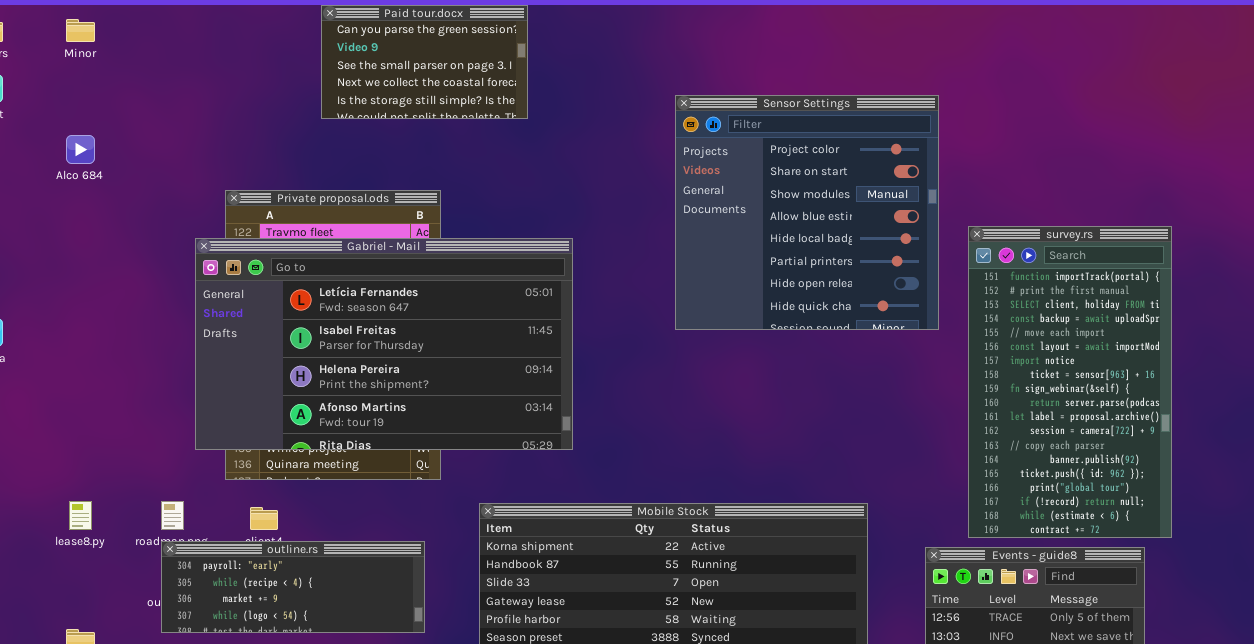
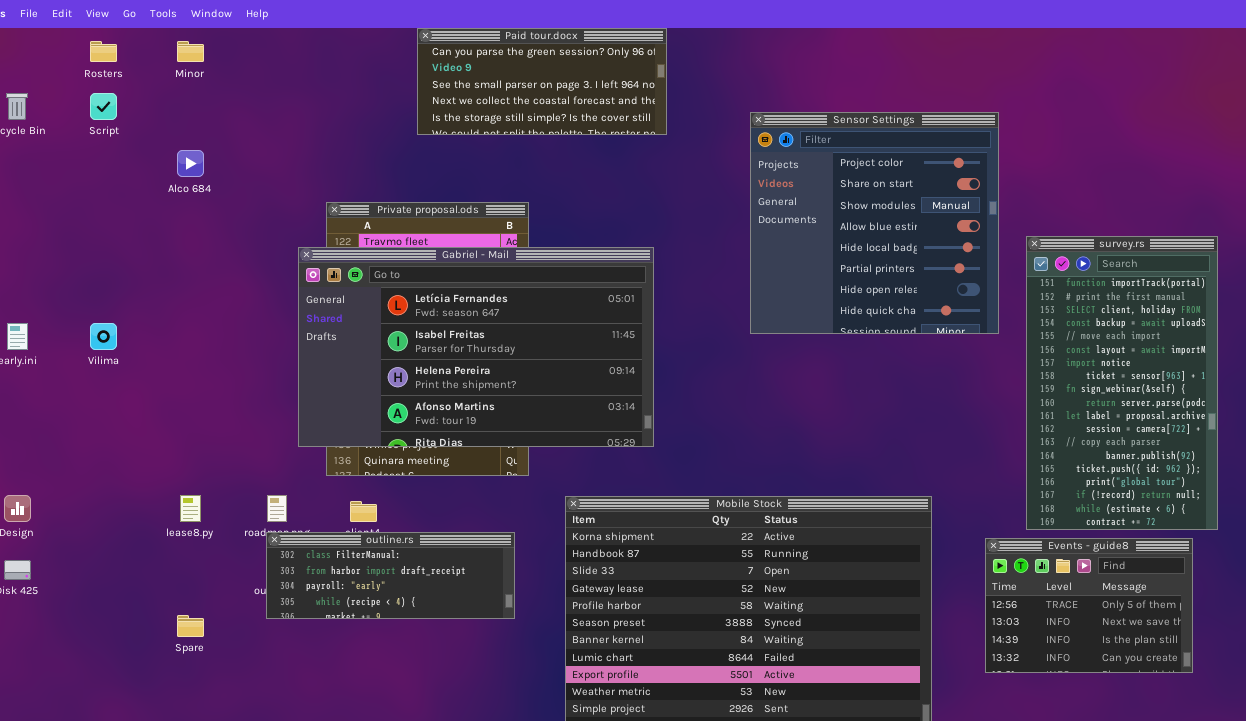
Paid tour.docx: [321,5,528,119] -> [417,28,667,135], resized
outline.rs: [161,541,425,633] -> [266,532,515,619], scrolled up 2 rows

